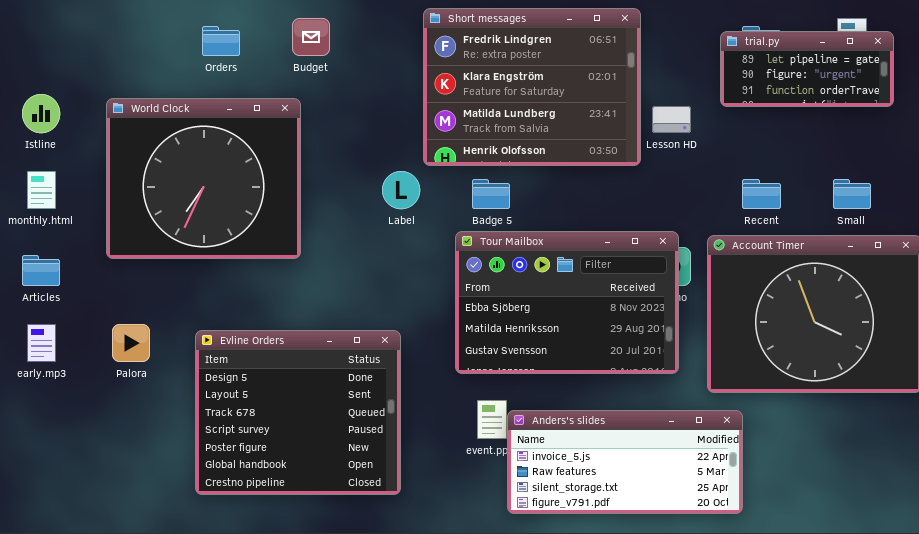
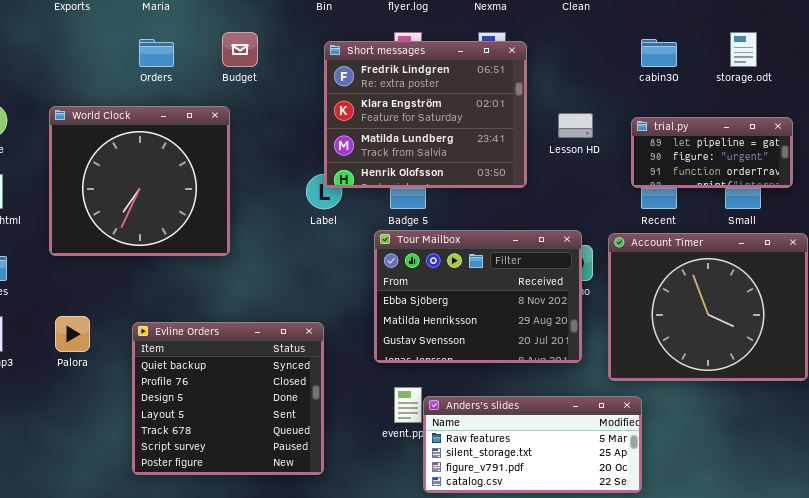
Short messages: [423,8,641,166] -> [324,41,527,188], moved
trial.py: [720,31,894,107] -> [631,117,793,188], moved
Evline Orders: [195,330,401,495] -> [132,322,324,475], scrolled up 2 rows
Anders's slides: [507,410,743,514] -> [423,396,642,493], scrolled down 1 row

